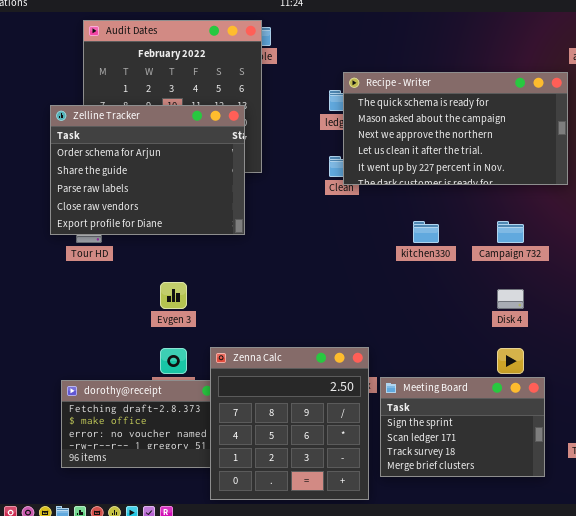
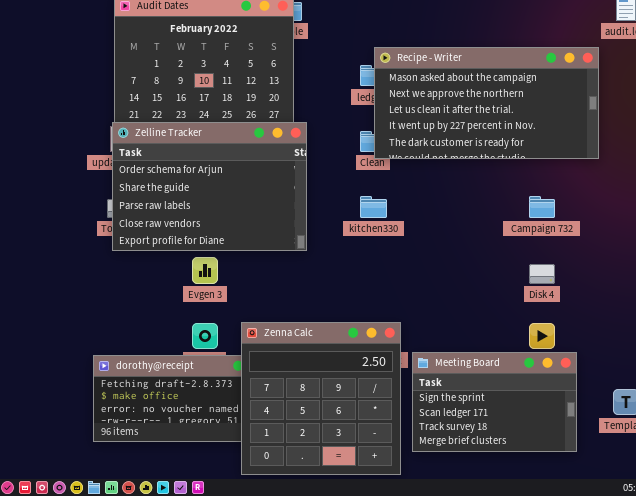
Recipe - Writer: [343,72,568,185] -> [374,47,599,159], scrolled down 1 row
Zelline Tracker: [50,105,245,235] -> [112,122,307,251], moved
kitchen330: [413,221,439,243] -> [360,196,387,218], moved

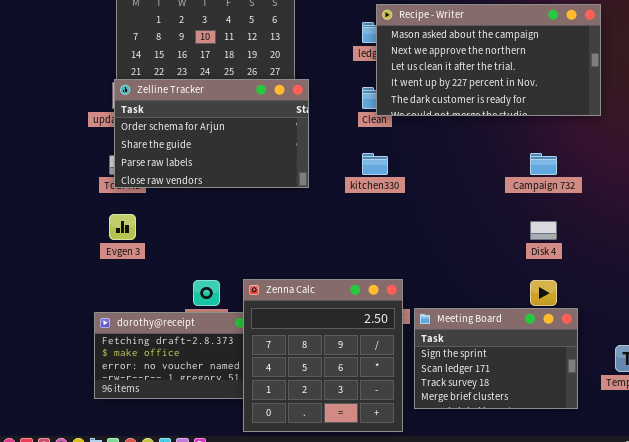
Zelline Tracker: [112,122,307,251] -> [114,79,309,188], resized
Evgen 3: [192,257,218,284] -> [109,214,136,240], moved

